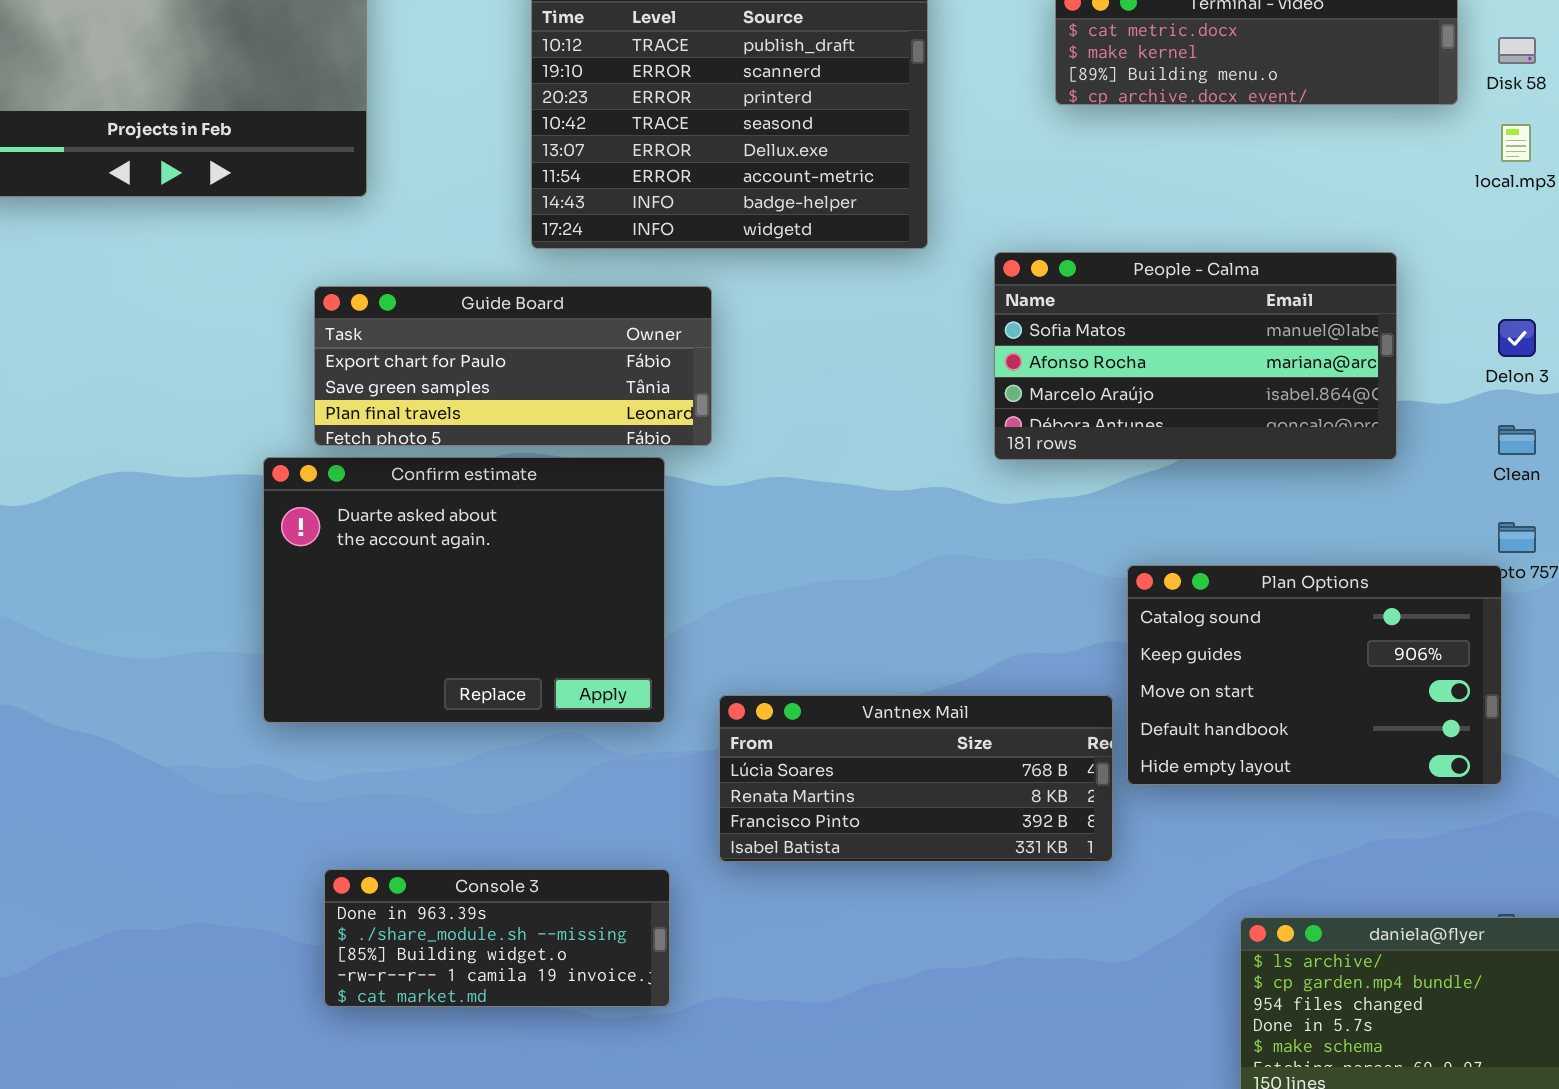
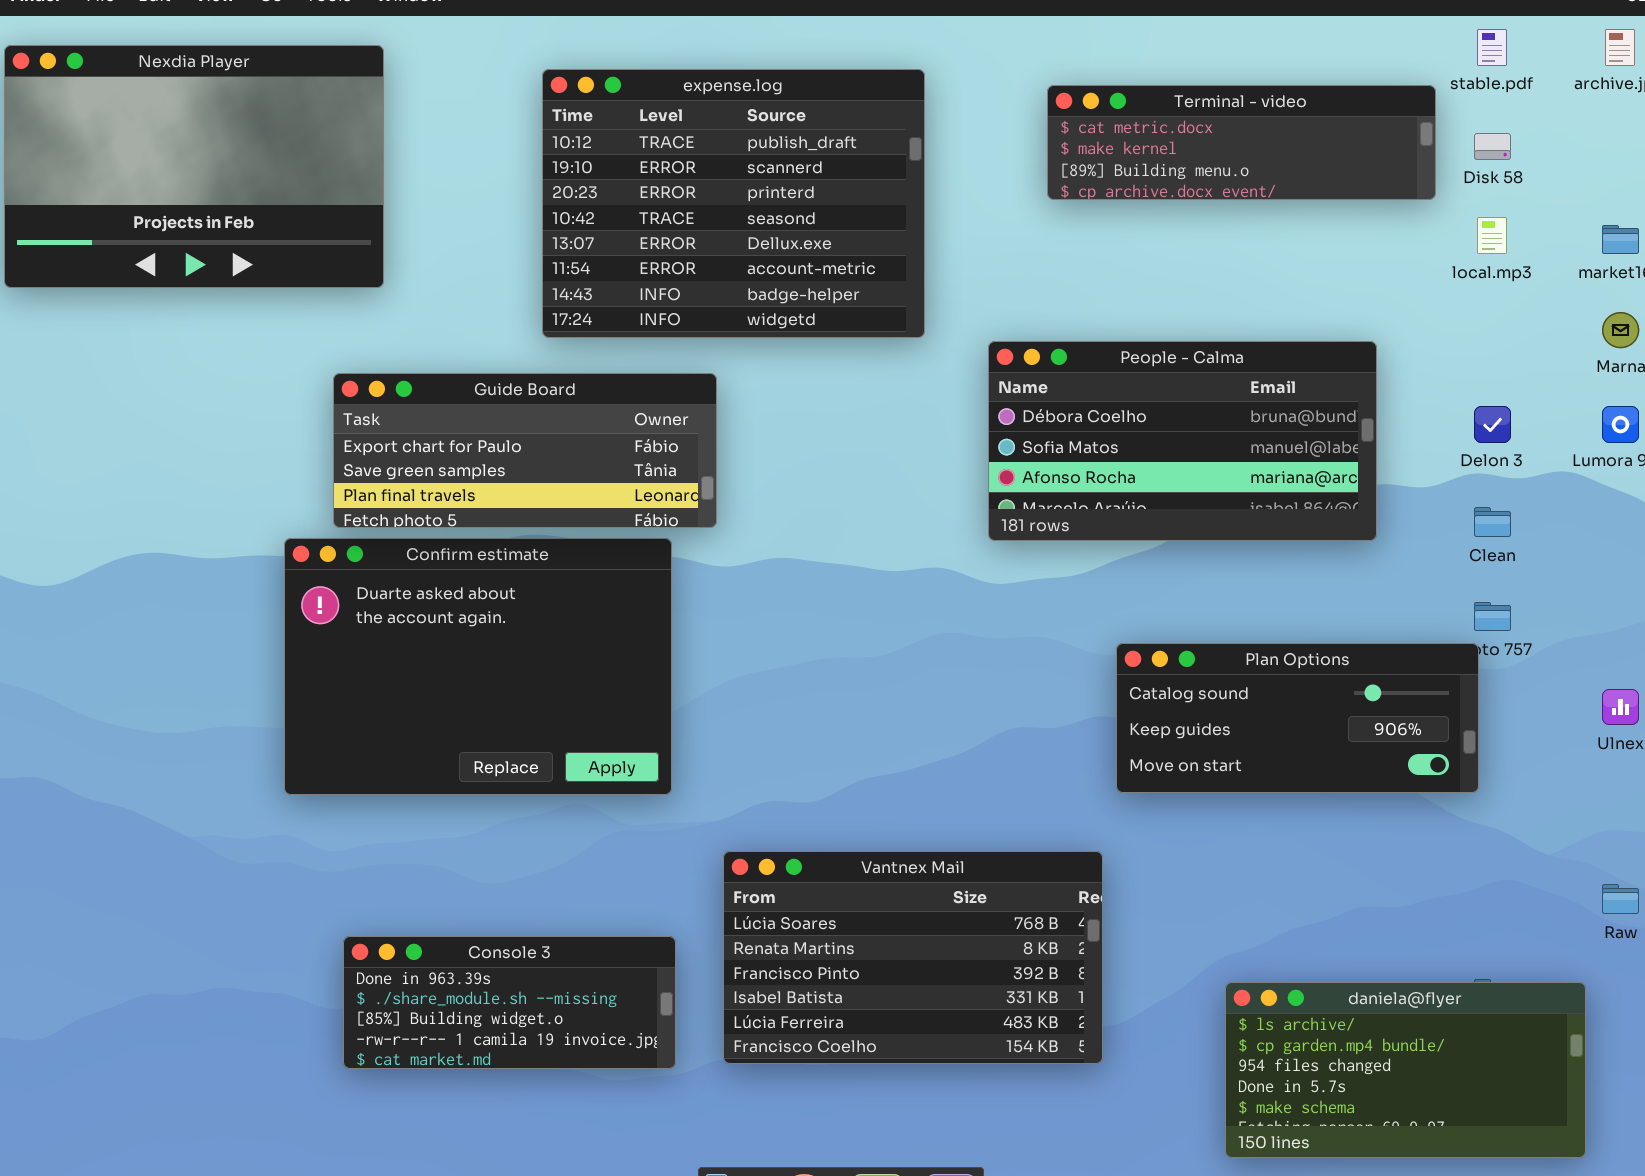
People - Calma: [994,252,1397,460] -> [988,341,1377,541], scrolled up 1 row
Plan Options: [1127,565,1502,785] -> [1116,643,1479,793], resized
Vantnex Mail: [719,695,1113,862] -> [723,851,1103,1064], moved, resized

